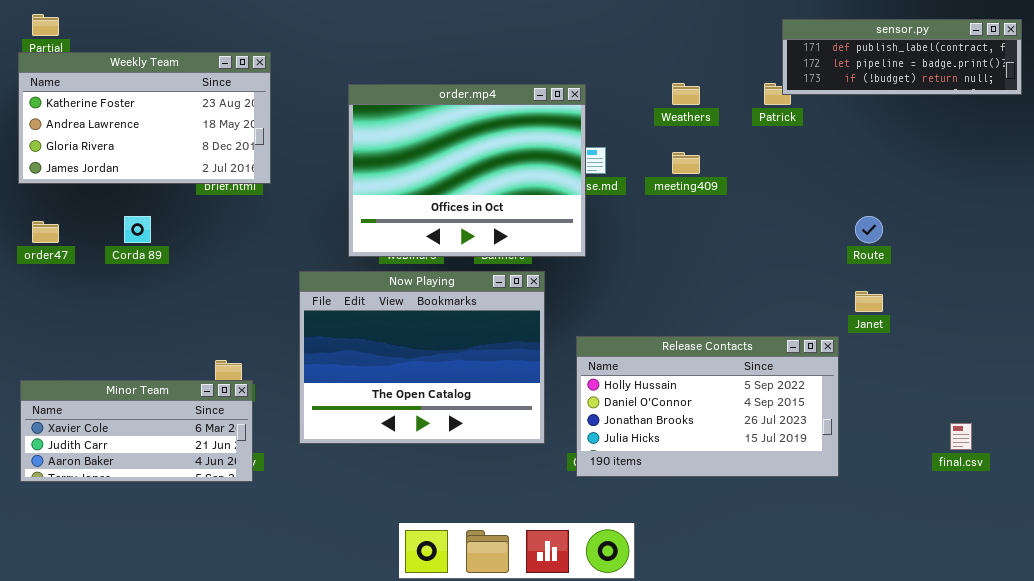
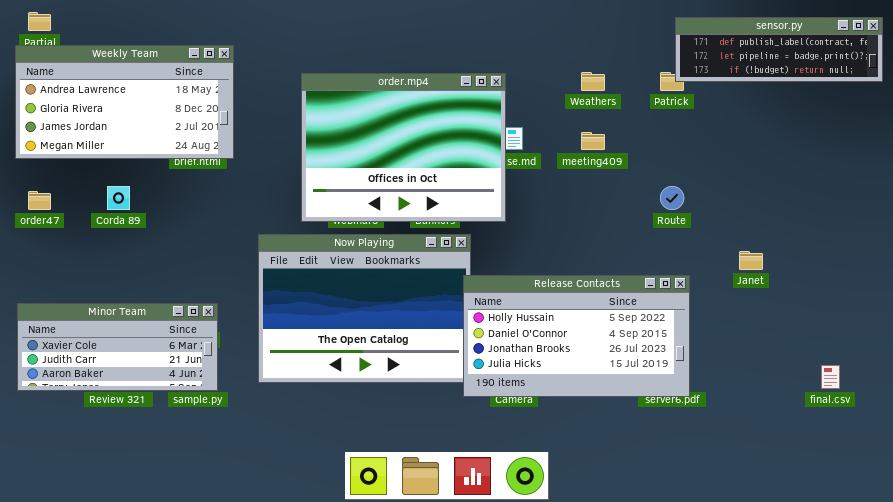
Weekly Team: [18,52,271,184] -> [15,45,234,159], scrolled down 1 row
Route: [855,216,883,243] -> [660,186,684,210], moved
Release Contacts: [576,336,839,477] -> [463,275,690,397], moved
Minor Team: [20,380,253,482] -> [17,303,218,391], moved

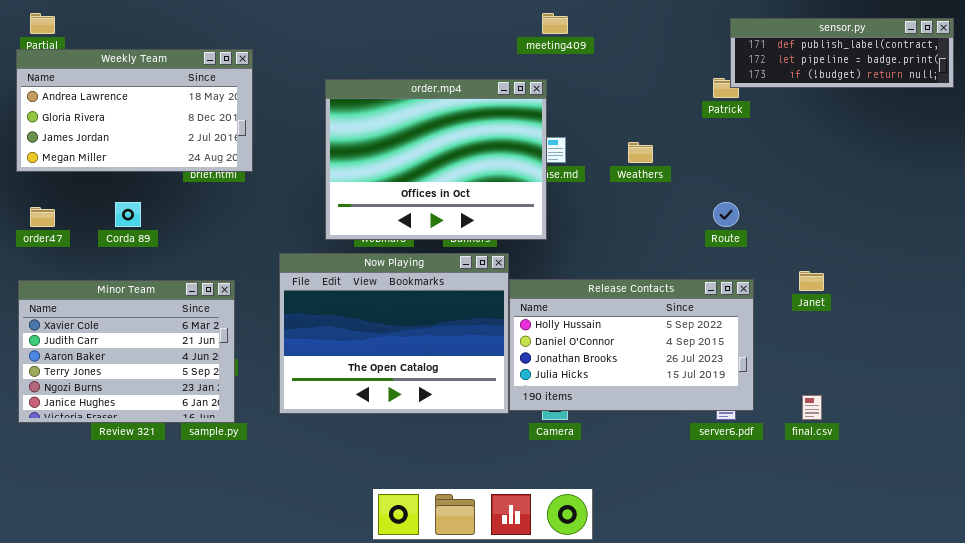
Weathers: [581,72,605,91] -> [628,142,653,163], moved
meeting409: [581,132,605,150] -> [542,13,568,34], moved
Release Contacts: [463,275,690,397] -> [509,279,754,411], moved
Minor Team: [17,303,218,391] -> [18,280,235,423], resized
final.csv: [821,365,840,389] -> [802,395,822,420], moved

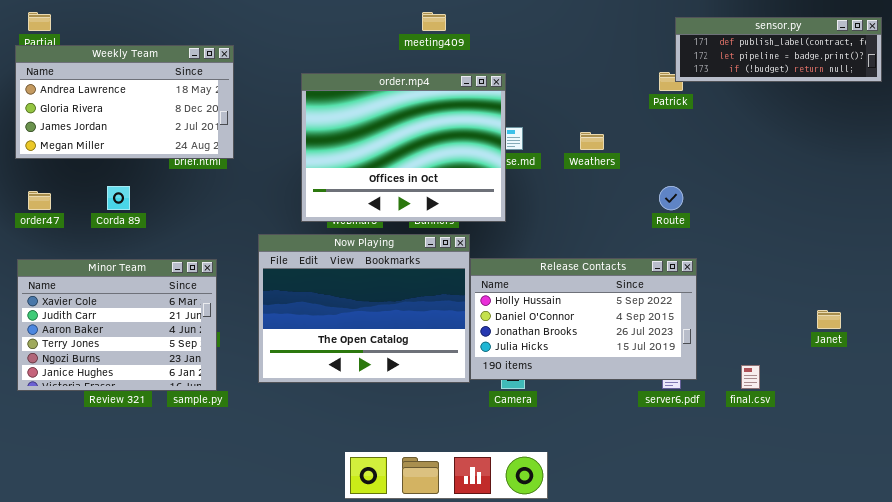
meeting409: [542,13,568,34] -> [422,12,446,31], moved
Janet: [799,271,824,291] -> [817,310,841,329], moved

